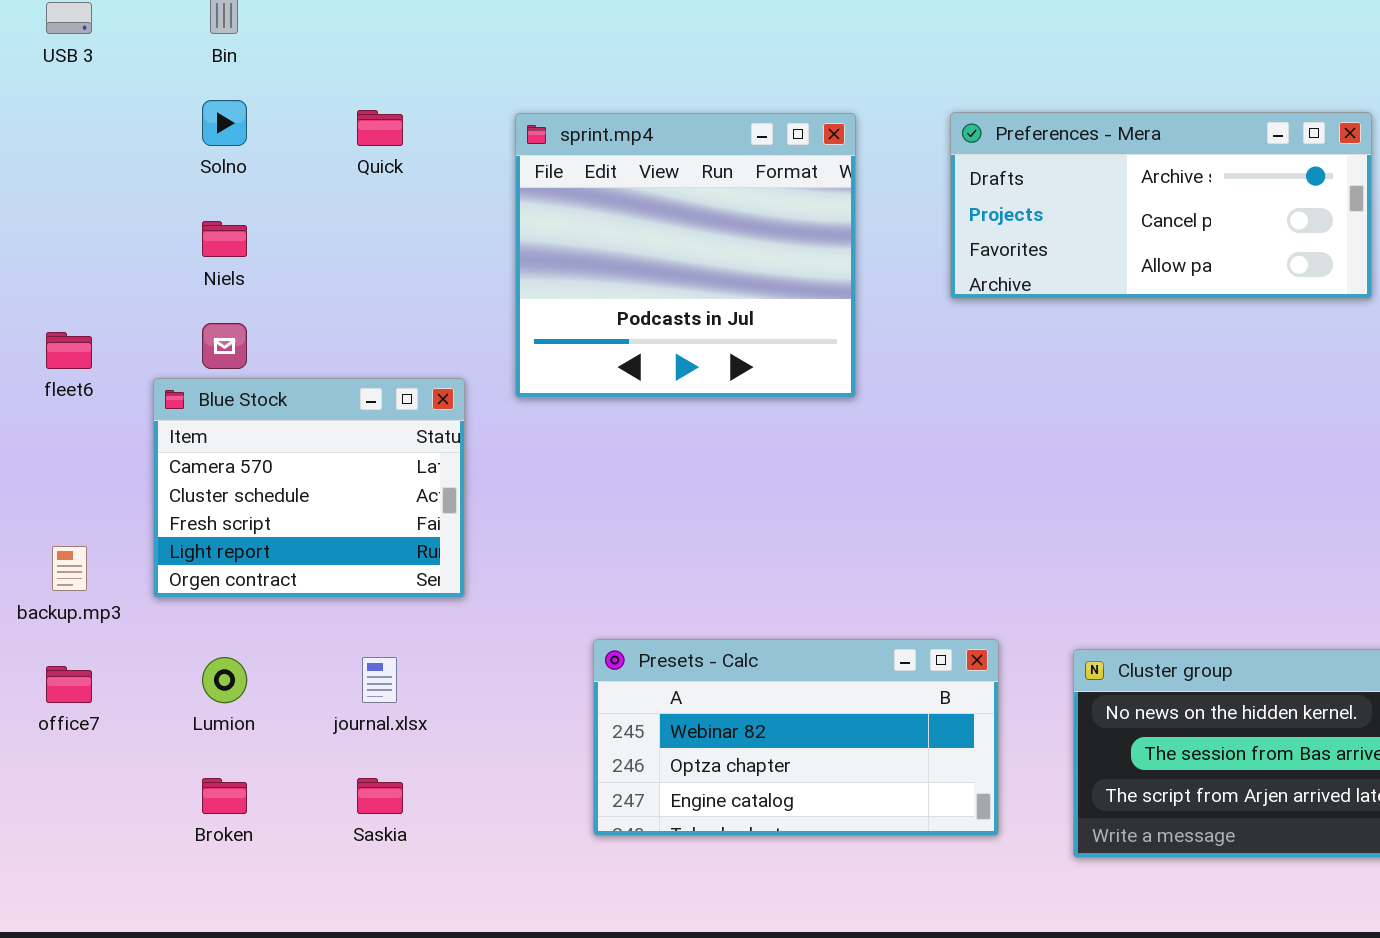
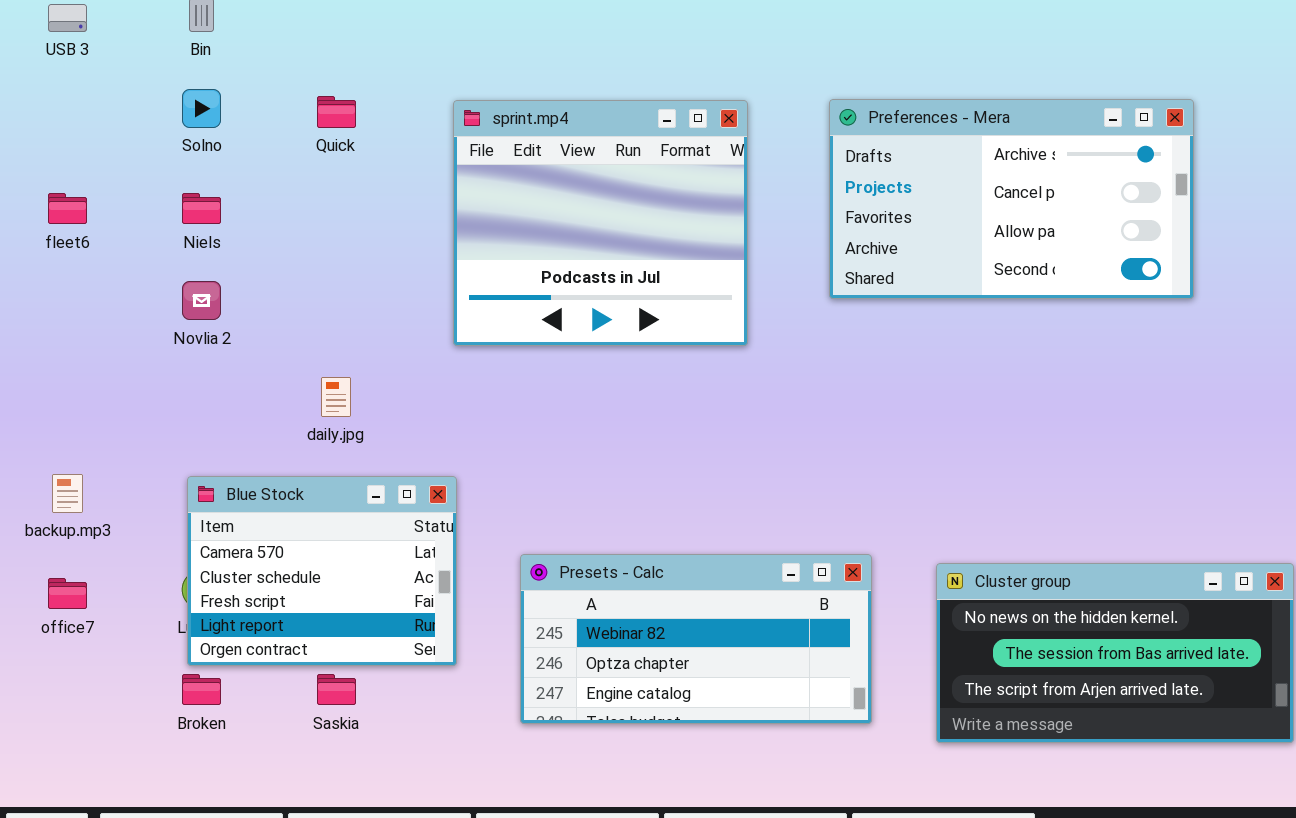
Preferences - Mera: [950,112,1372,299] -> [829,99,1194,299], resized
fleet6: [46,332,92,369] -> [48,193,87,224], moved
Blue Stock: [153,378,465,598] -> [187,476,457,666], moved

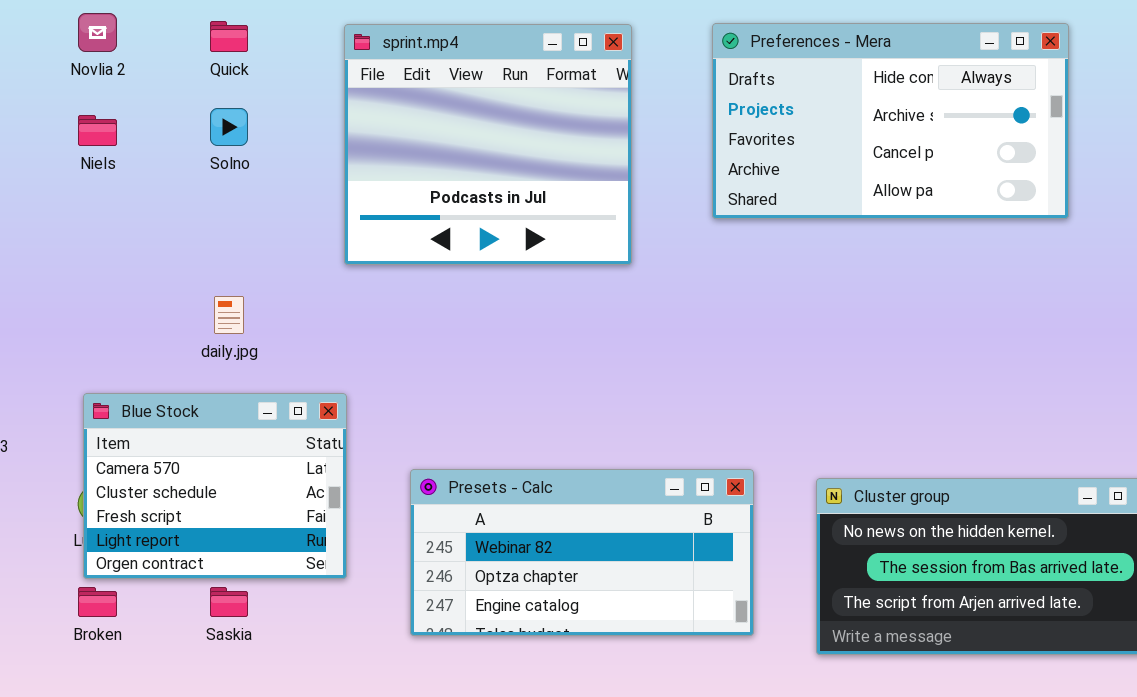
Solno: [182,89,221,128] -> [210,108,248,146], moved
Preferences - Mera: [829,99,1194,299] -> [712,23,1069,219], scrolled up 1 row
Novlia 2: [182,281,221,320] -> [78,13,117,52], moved

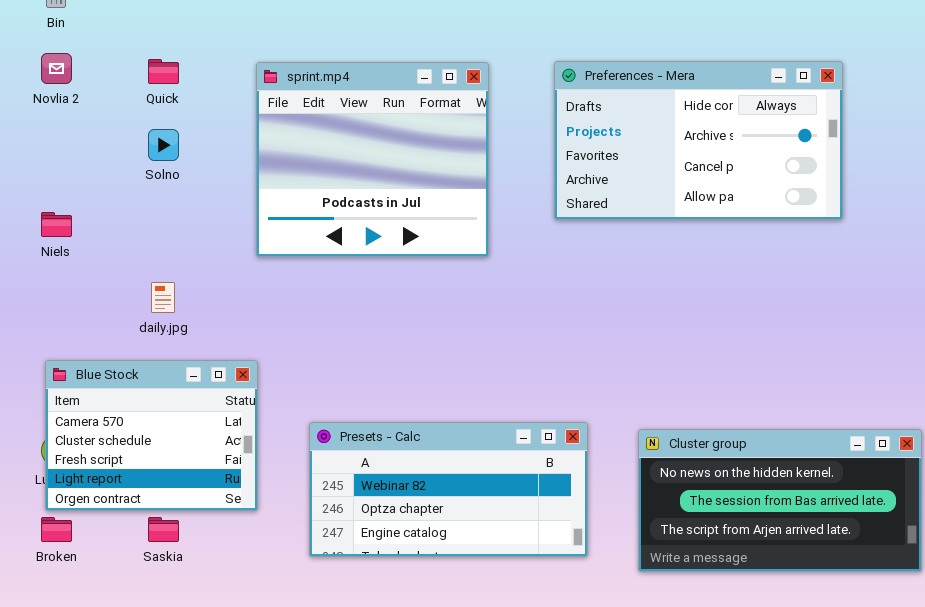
Niels: [78,115,117,146] -> [41,212,72,237], moved

